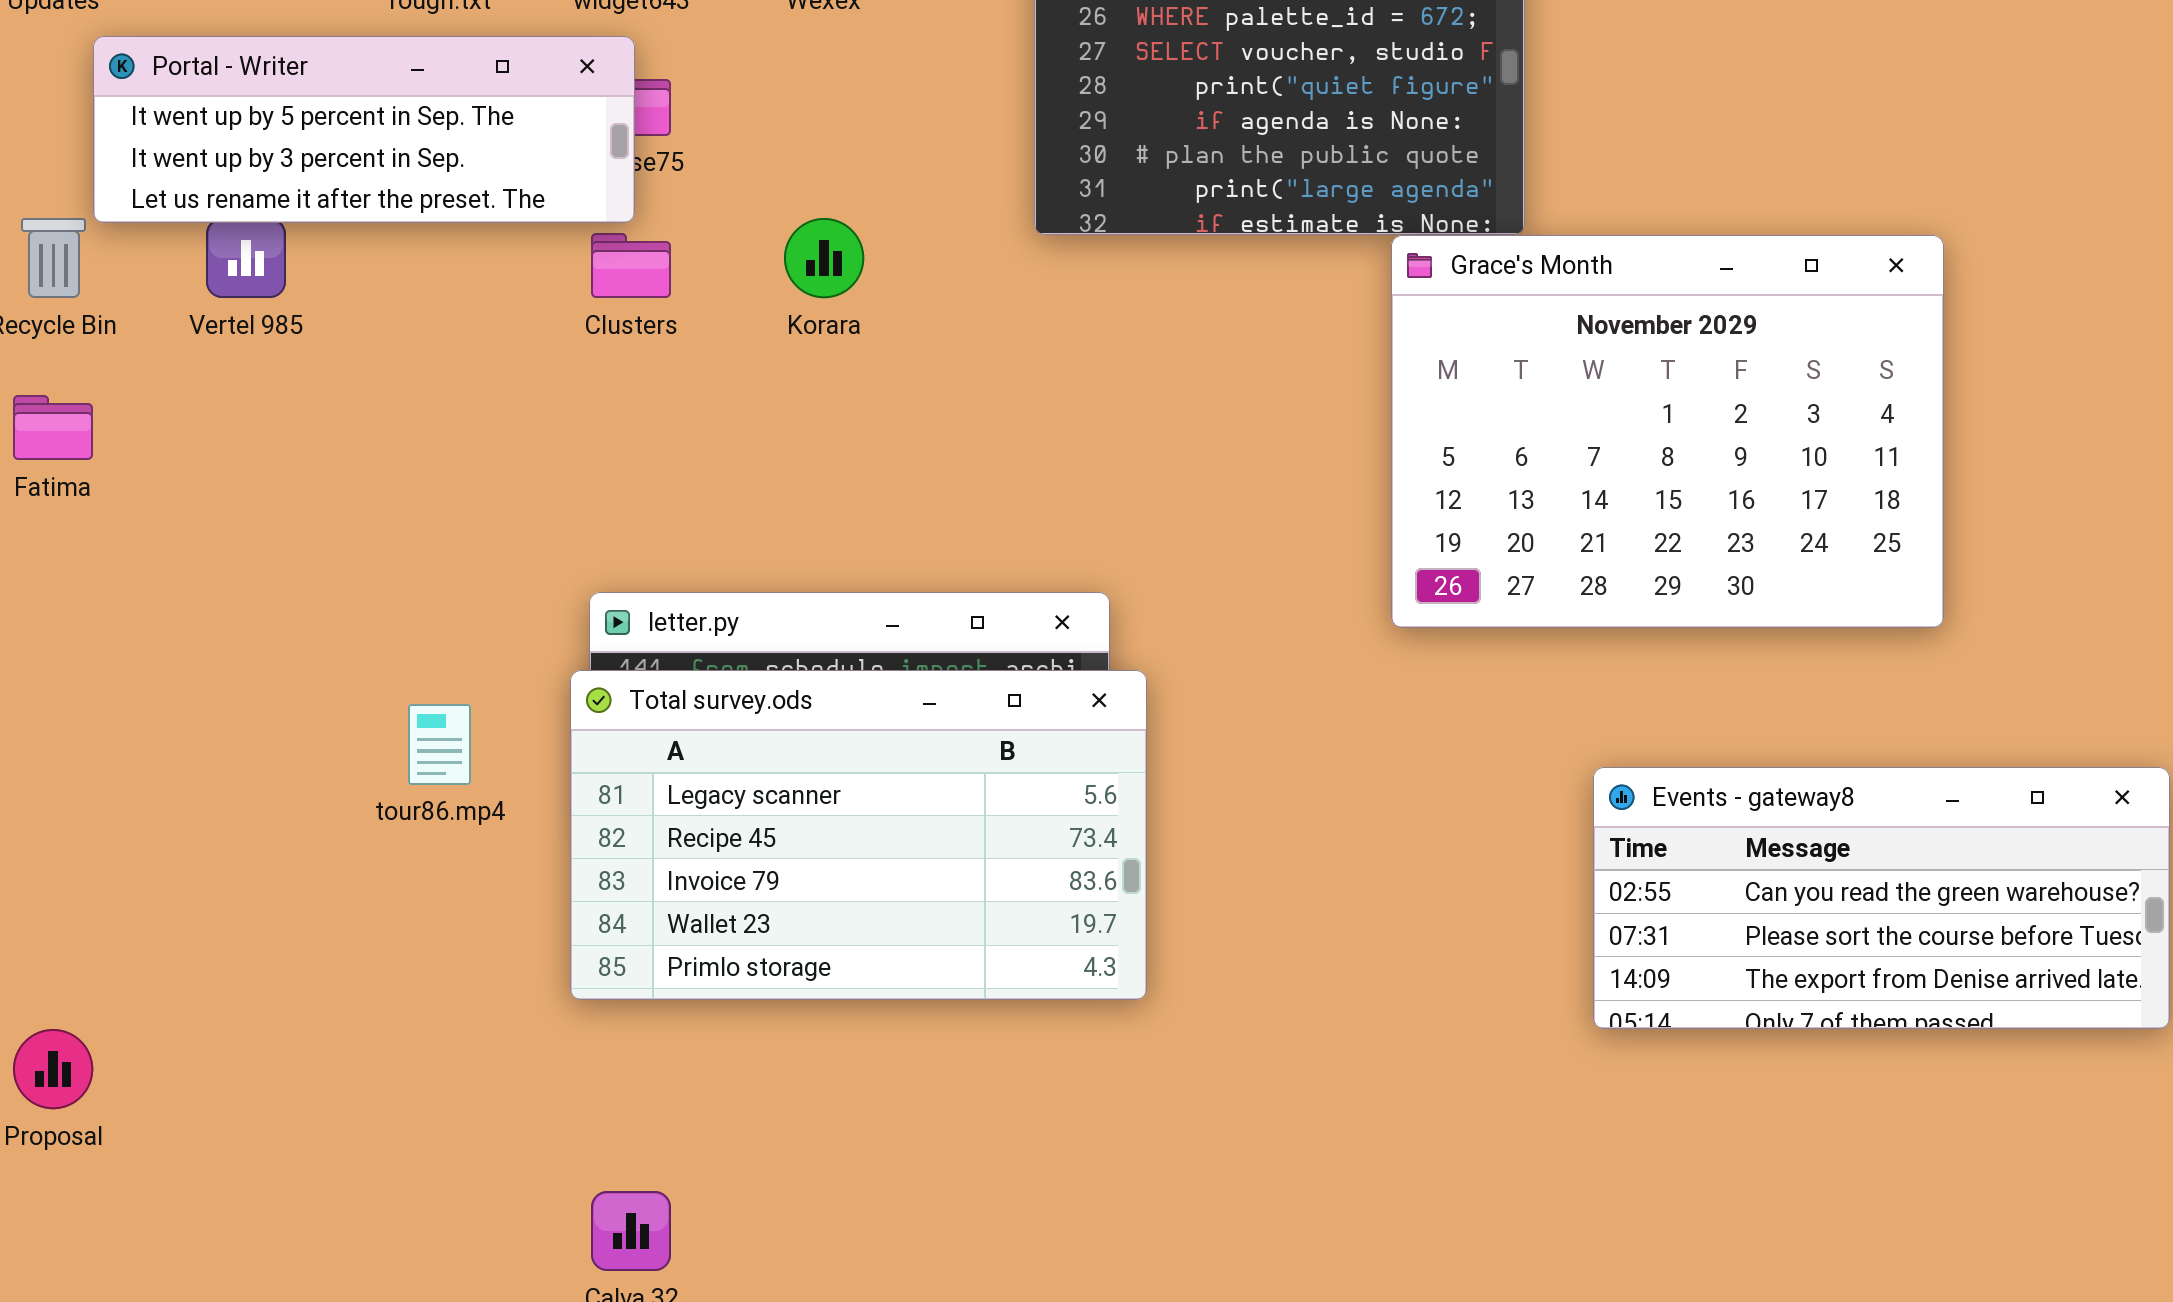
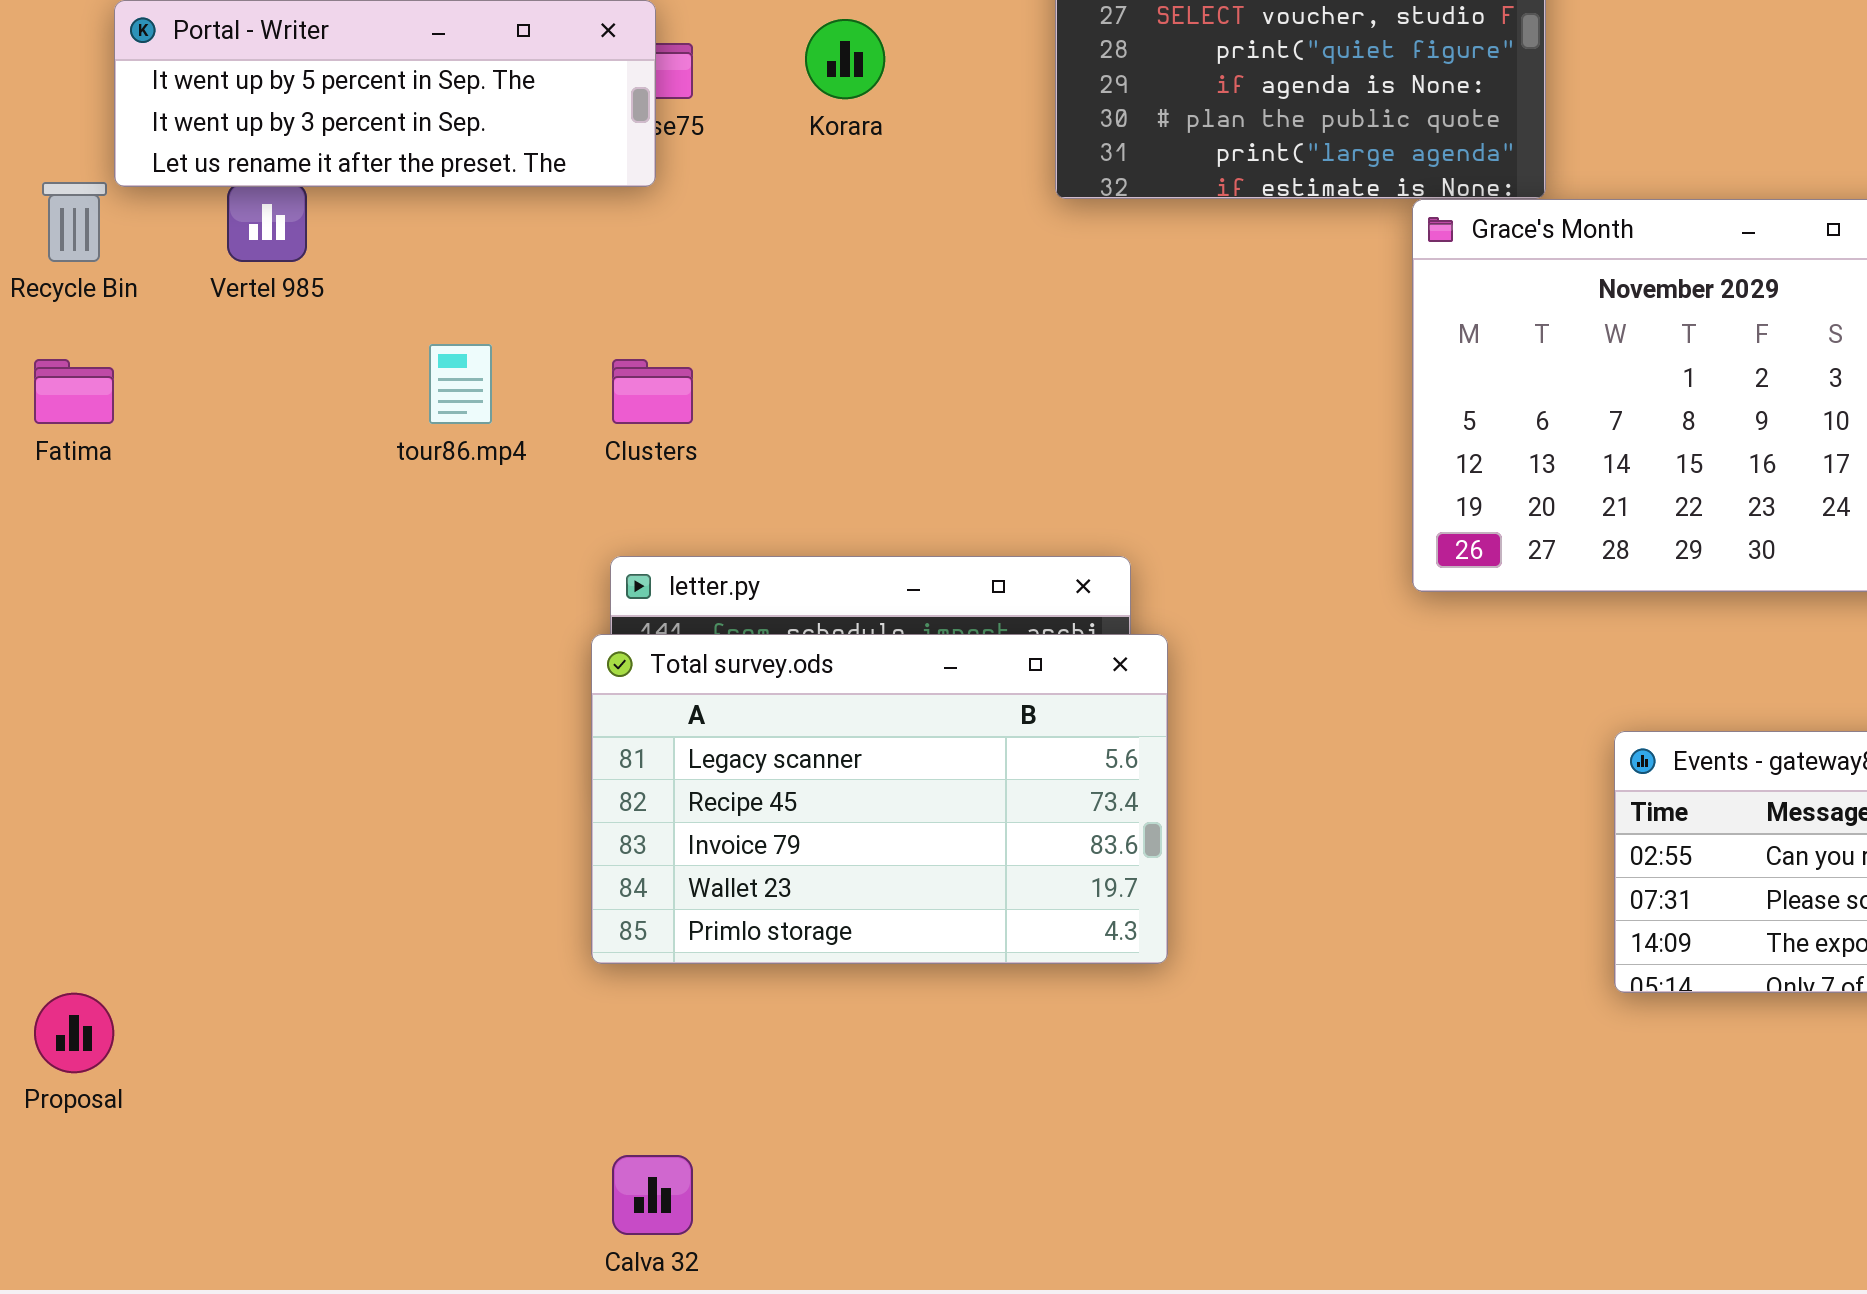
Korara: [784,218,864,298] -> [805,19,885,99], moved
Clusters: [591,233,671,298] -> [612,359,693,424], moved
tour86.mp4: [408,704,471,785] -> [429,344,492,424], moved

